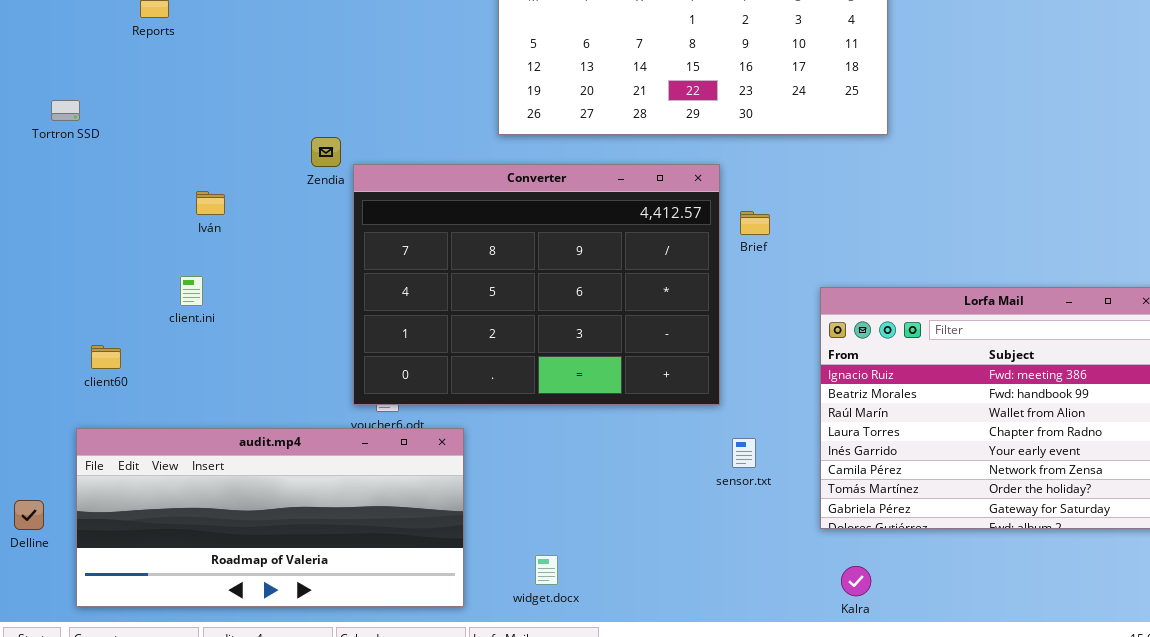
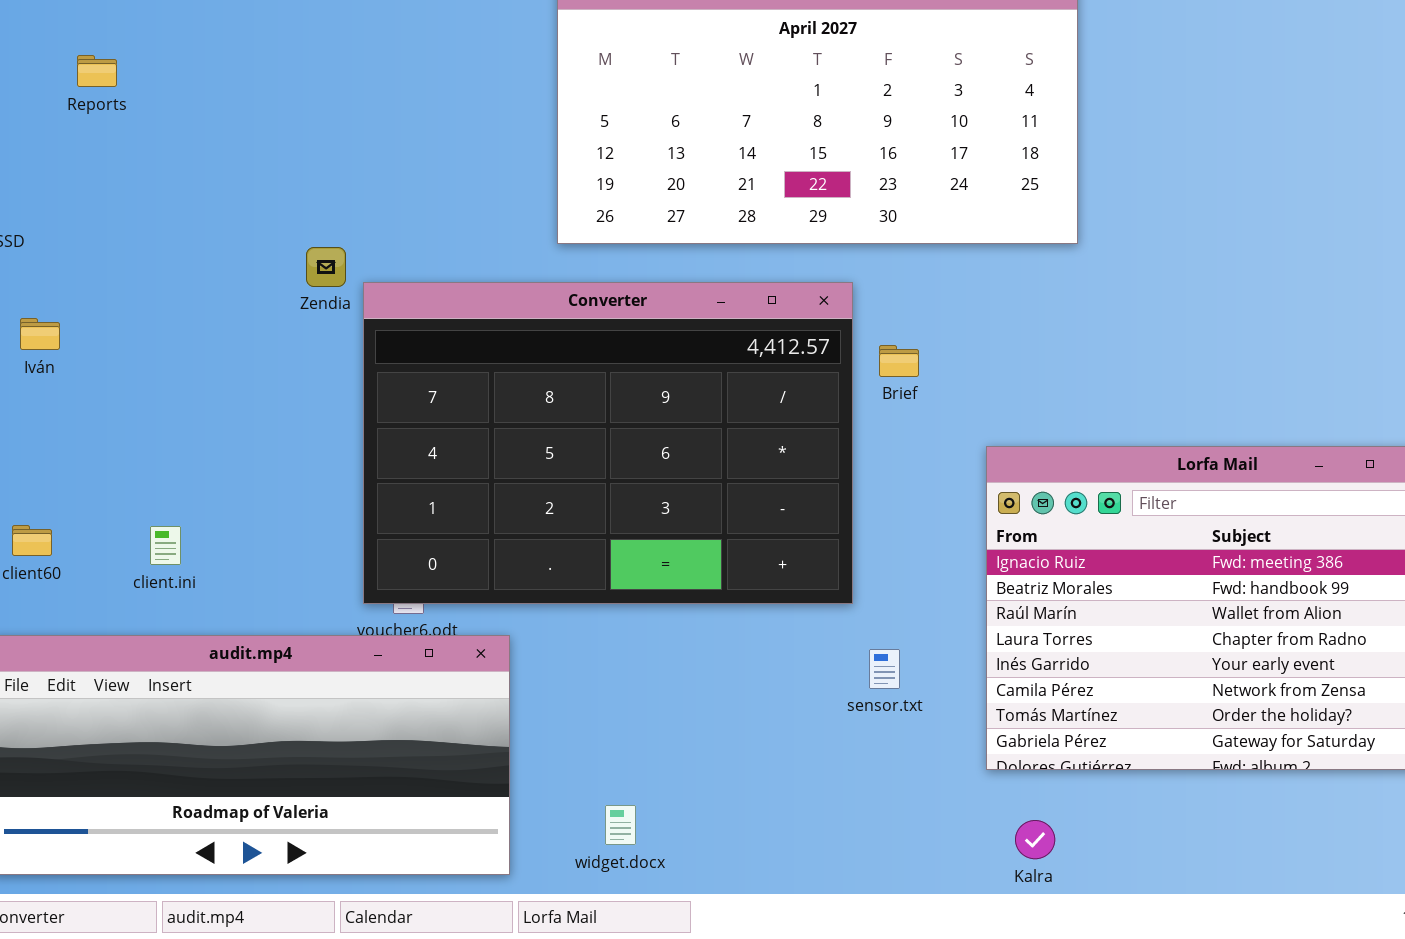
Iván: [196,191,225,215] -> [20,318,60,350], moved
client.ini: [180,276,203,306] -> [150,526,181,565], moved

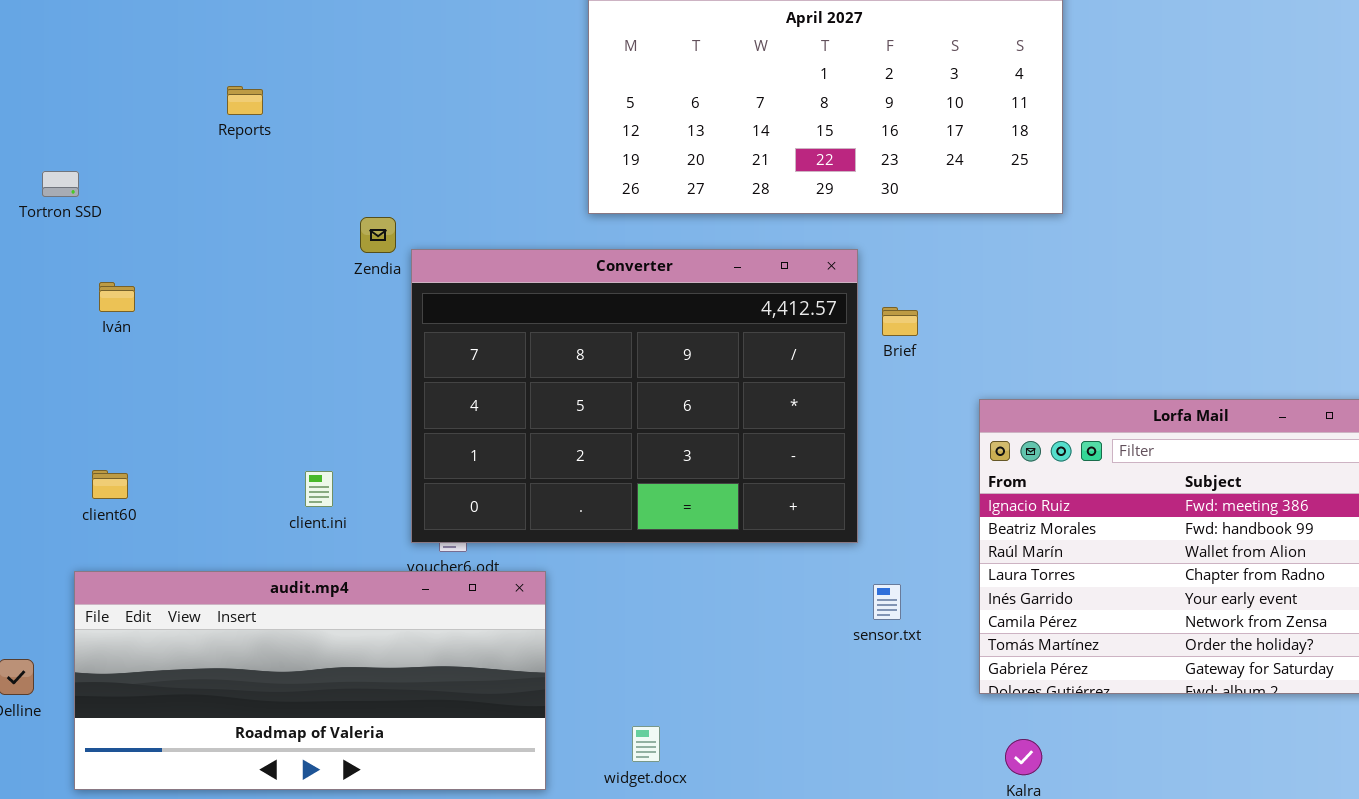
Reports: [77,55,117,87] -> [227,86,263,115], moved
client.ini: [150,526,181,565] -> [305,471,333,507], moved

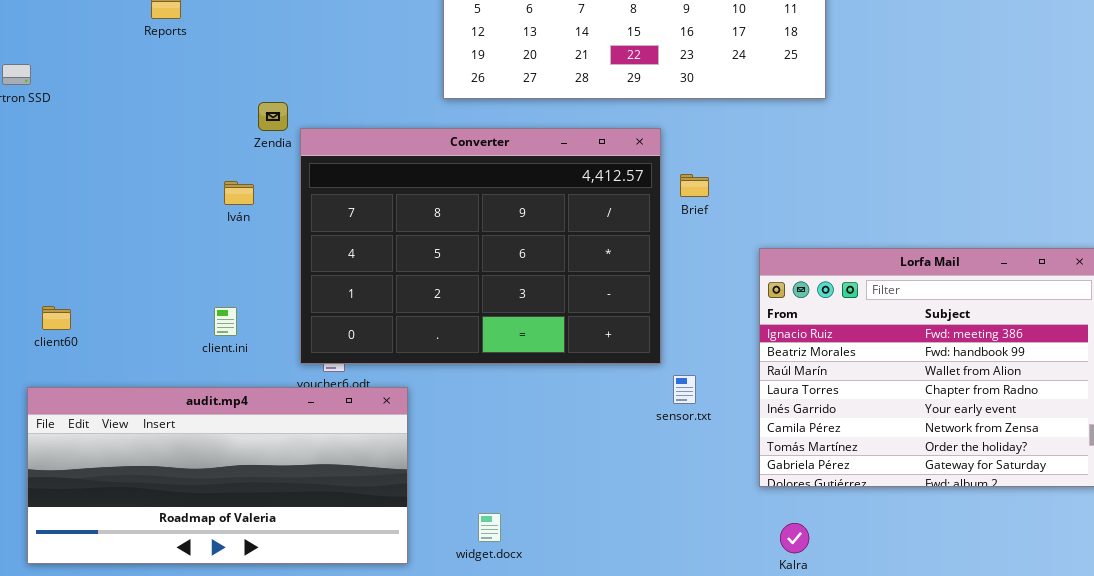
Iván: [99,282,135,312] -> [224,181,254,205], moved
sensor.txt: [873,584,901,620] -> [673,375,696,404], moved

